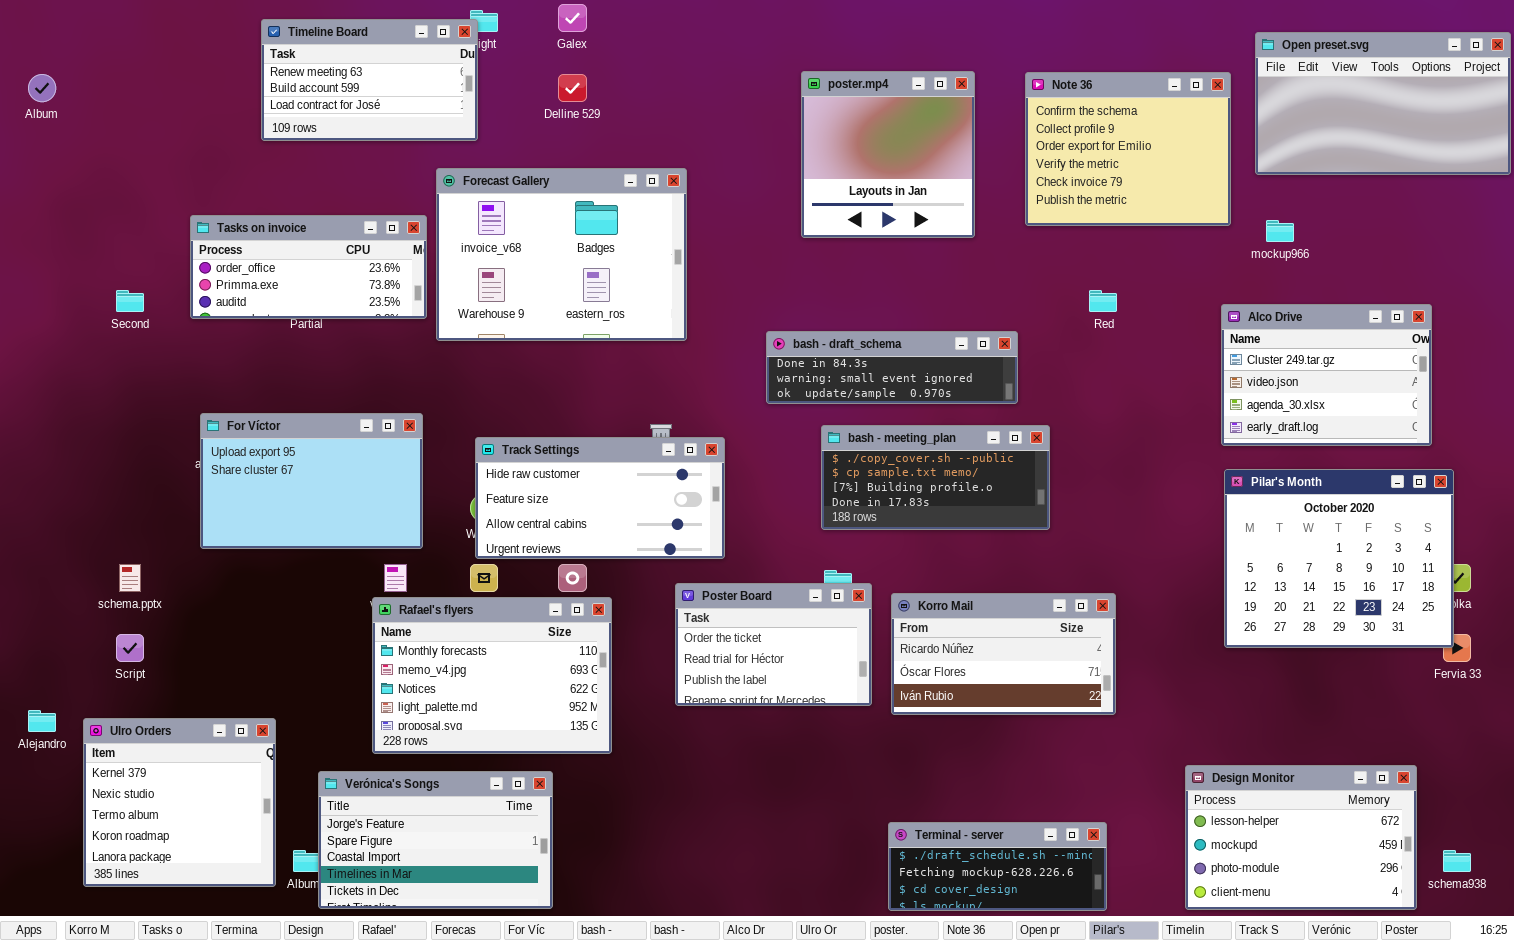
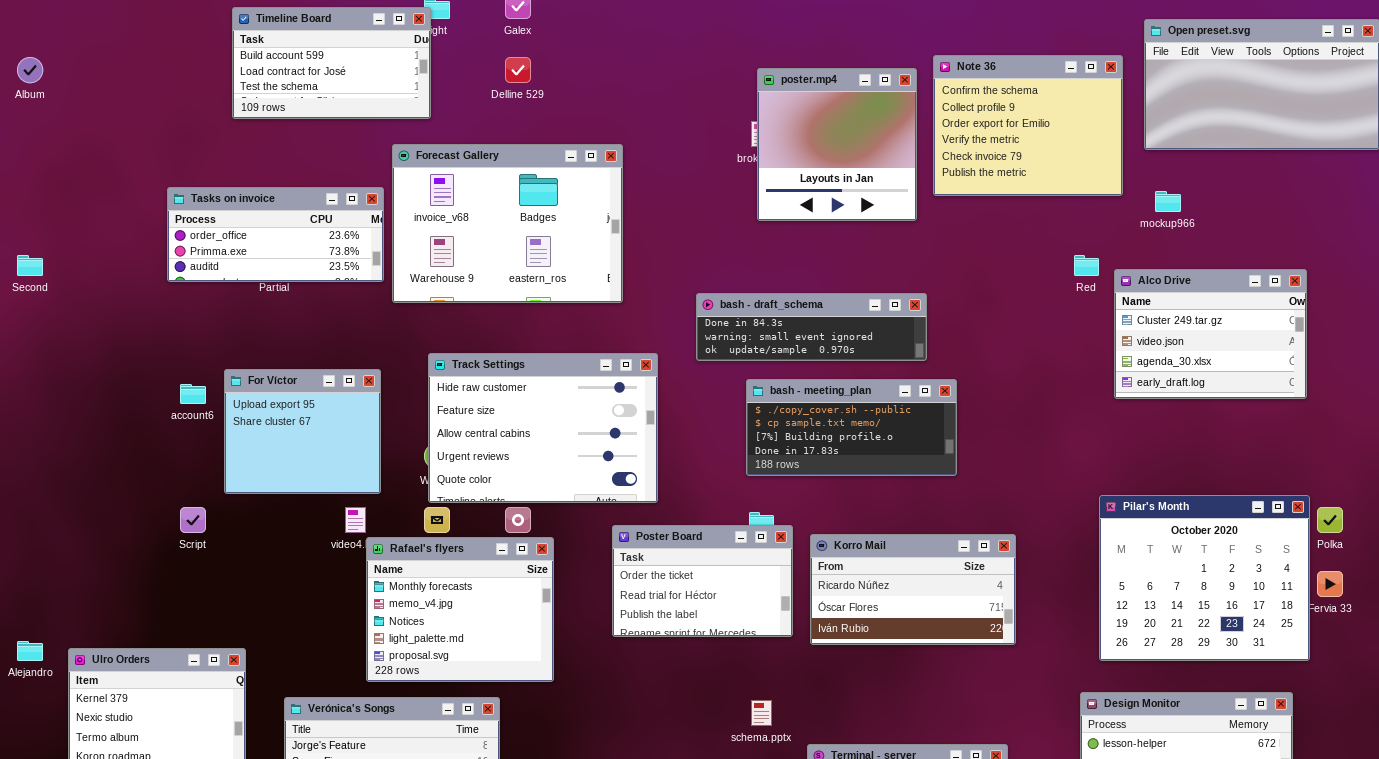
Timeline Board: [261,19,478,141] -> [232,7,431,119], scrolled down 1 row
poster.mp4: [801,71,975,238] -> [757,68,917,221], moved
Second: [116,290,144,312] -> [17,255,43,276], moved
Red: [1089,290,1117,312] -> [1074,255,1099,276], moved
For Víctor: [200,413,423,549] -> [224,369,381,494], resized
Track Settings: [475,437,725,559] -> [428,353,658,503], resized
Pilar's Month: [1224,469,1454,648] -> [1099,495,1310,661], moved
schema.pptx: [119,564,141,592] -> [751,700,772,726], moved
Rafael's flyers: [372,597,612,754] -> [366,537,554,682], resized
Script: [116,634,144,662] -> [180,507,206,533], moved

